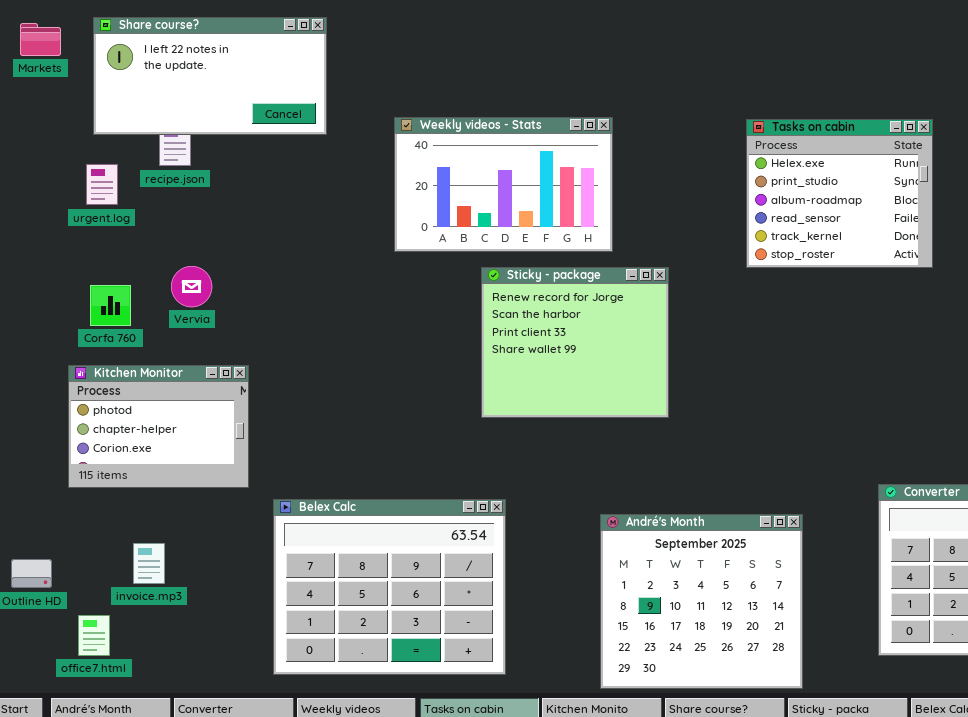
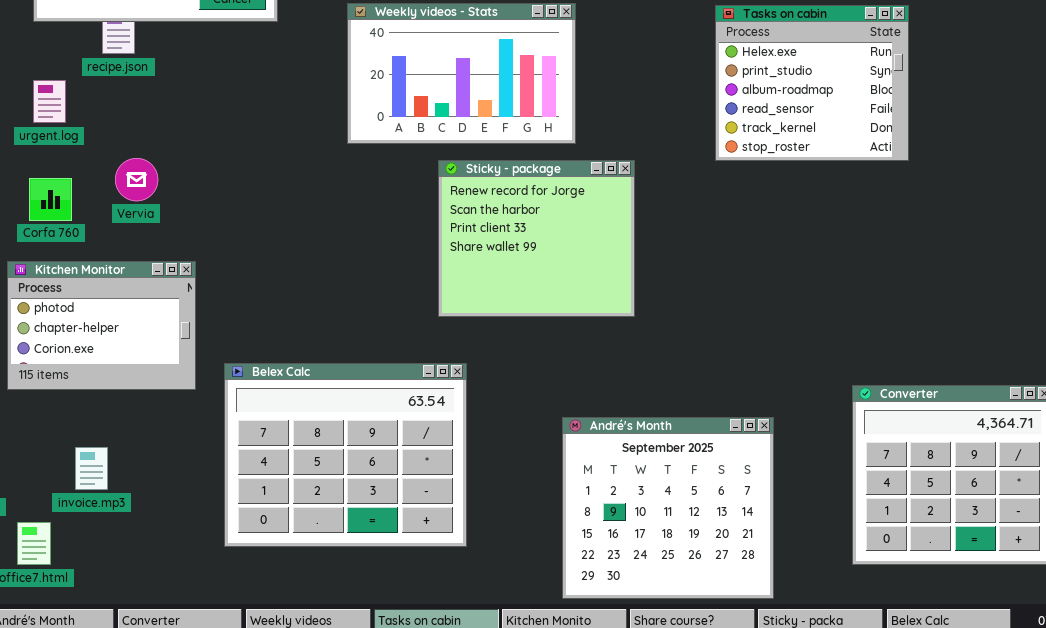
urgent.log: [86,164,118,205] -> [33,80,66,123], moved
Belex Calc: [273,499,506,675] -> [224,363,467,547], moved

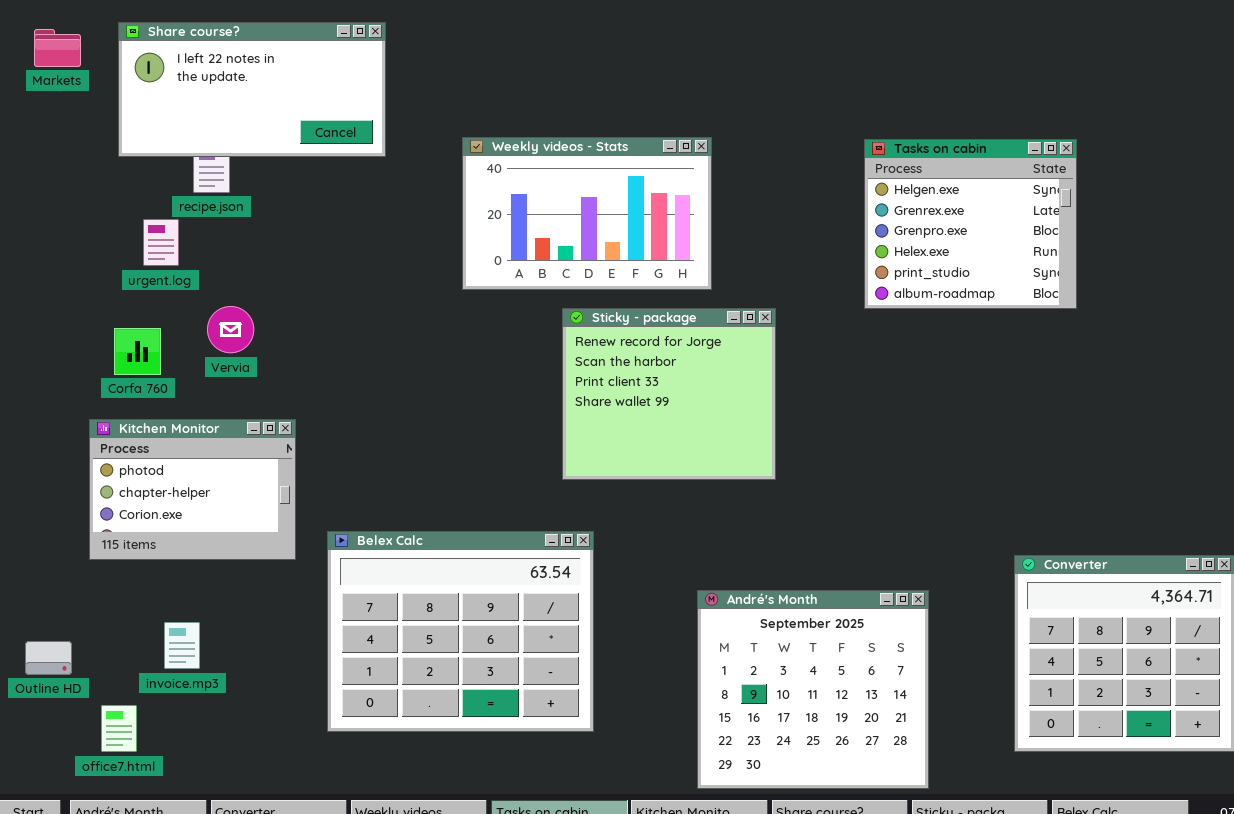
Tasks on cabin: [715,5,909,161] -> [864,139,1077,309], scrolled up 3 rows
urgent.log: [33,80,66,123] -> [143,219,179,266], moved

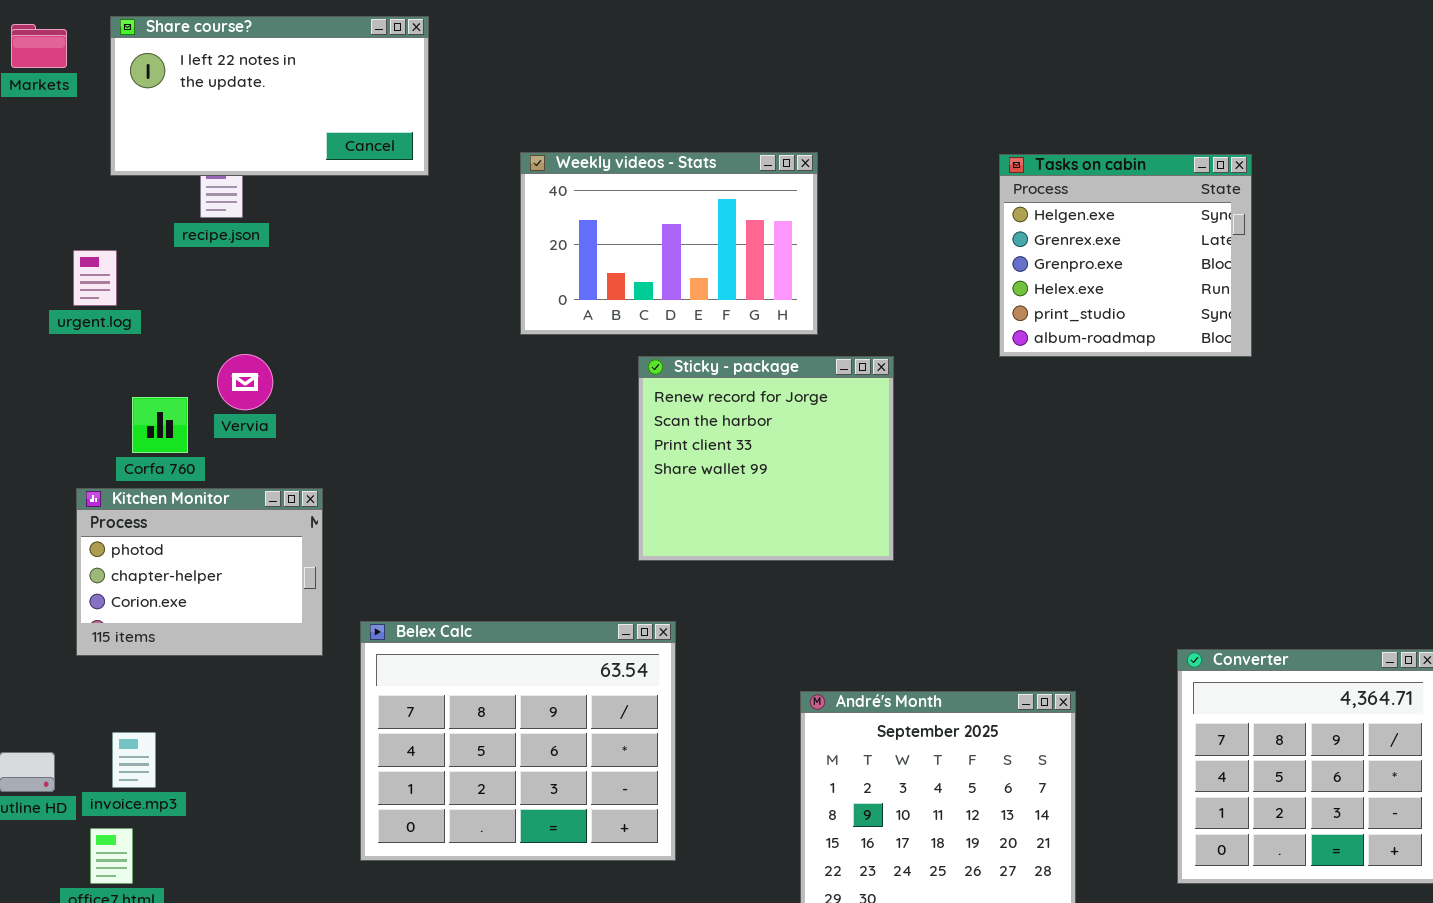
urgent.log: [143,219,179,266] -> [73,250,117,306], moved
Corfa 760: [114,328,161,375] -> [132,397,188,453], moved
invoice.mp3: [164,622,200,669] -> [112,732,156,788], moved

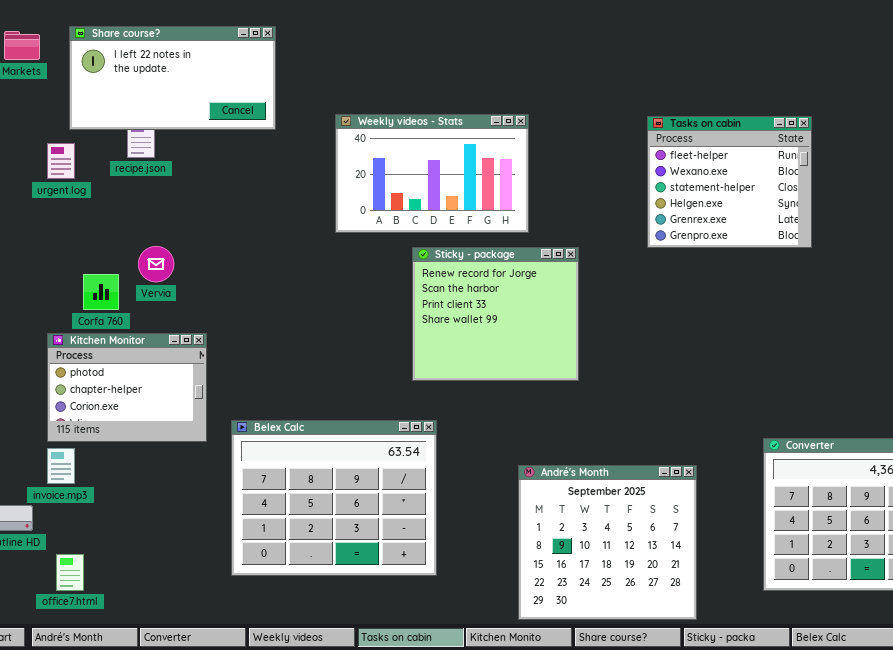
Tasks on cabin: [999,154,1252,357] -> [647,116,812,248], scrolled up 3 rows
urgent.log: [73,250,117,306] -> [47,143,75,179], moved
invoice.mp3: [112,732,156,788] -> [47,448,75,484], moved

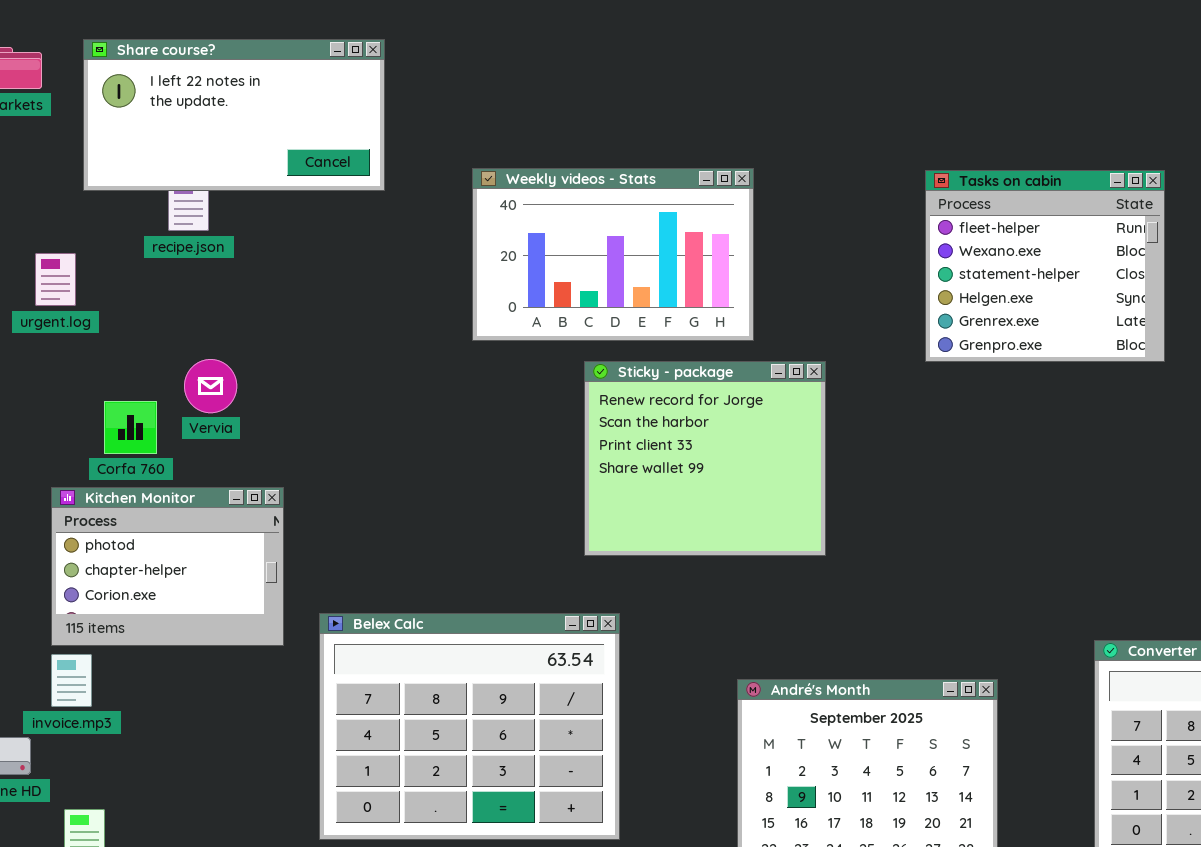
urgent.log: [47,143,75,179] -> [35,253,76,306], moved

